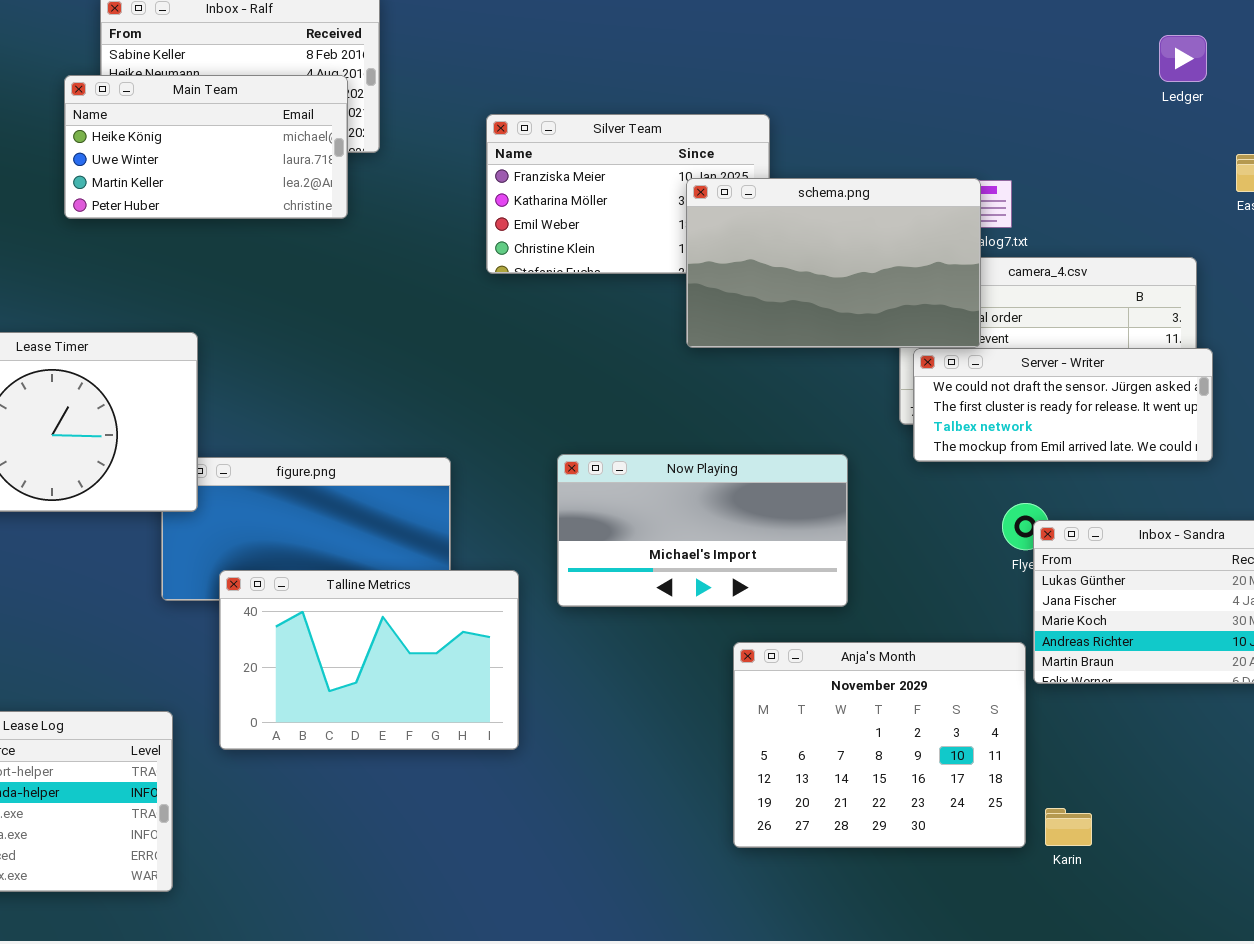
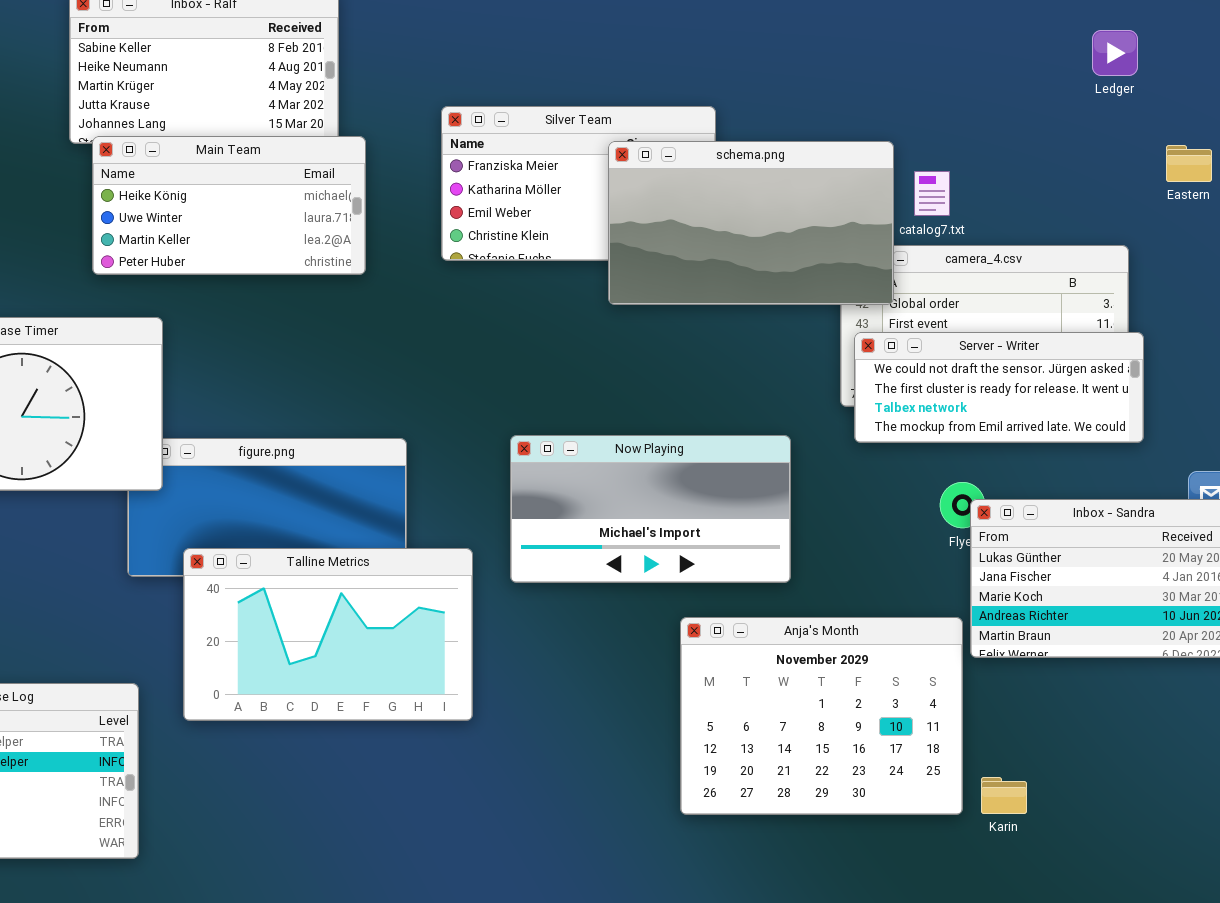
Main Team: [64,75,348,219] -> [92,136,366,275], moved
schema.png: [686,178,981,348] -> [608,141,894,305], moved

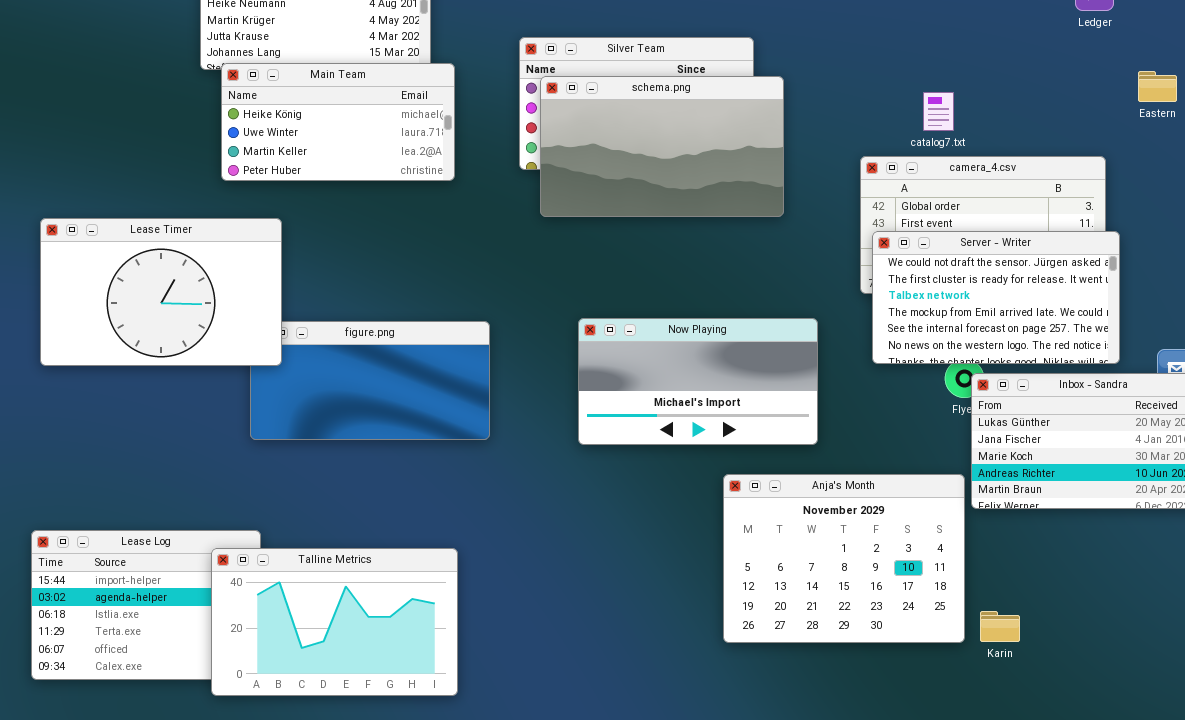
schema.png: [608,141,894,305] -> [540,76,784,217], moved
Server - Writer: [854,332,1144,443] -> [872,231,1120,364], resized
Talline Metrics: [183,548,473,721] -> [211,548,458,696], moved

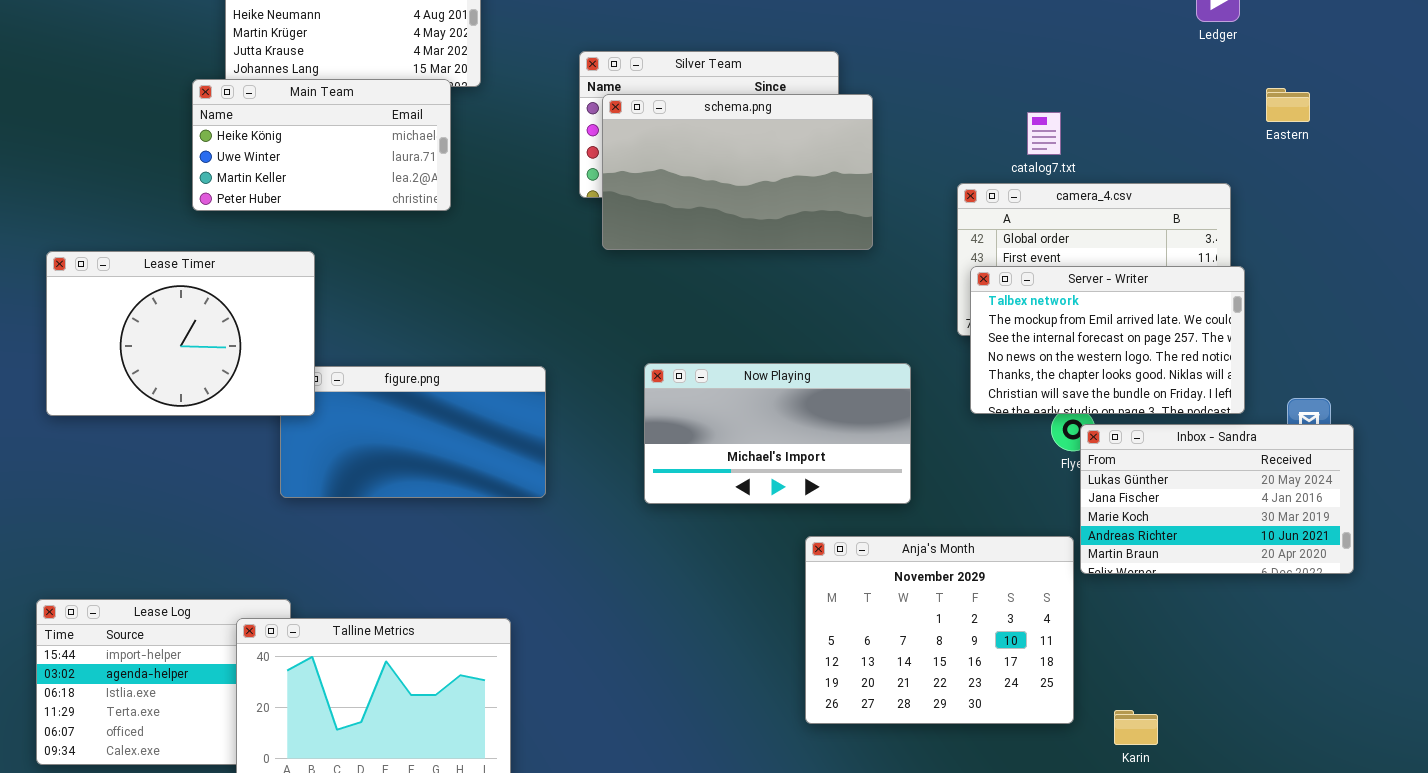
Main Team: [221,63,455,181] -> [192,79,451,211], moved
Server - Writer: [872,231,1120,364] -> [970,266,1245,414], scrolled down 2 rows
Karin: [980,611,1020,642] -> [1114,710,1158,745], moved

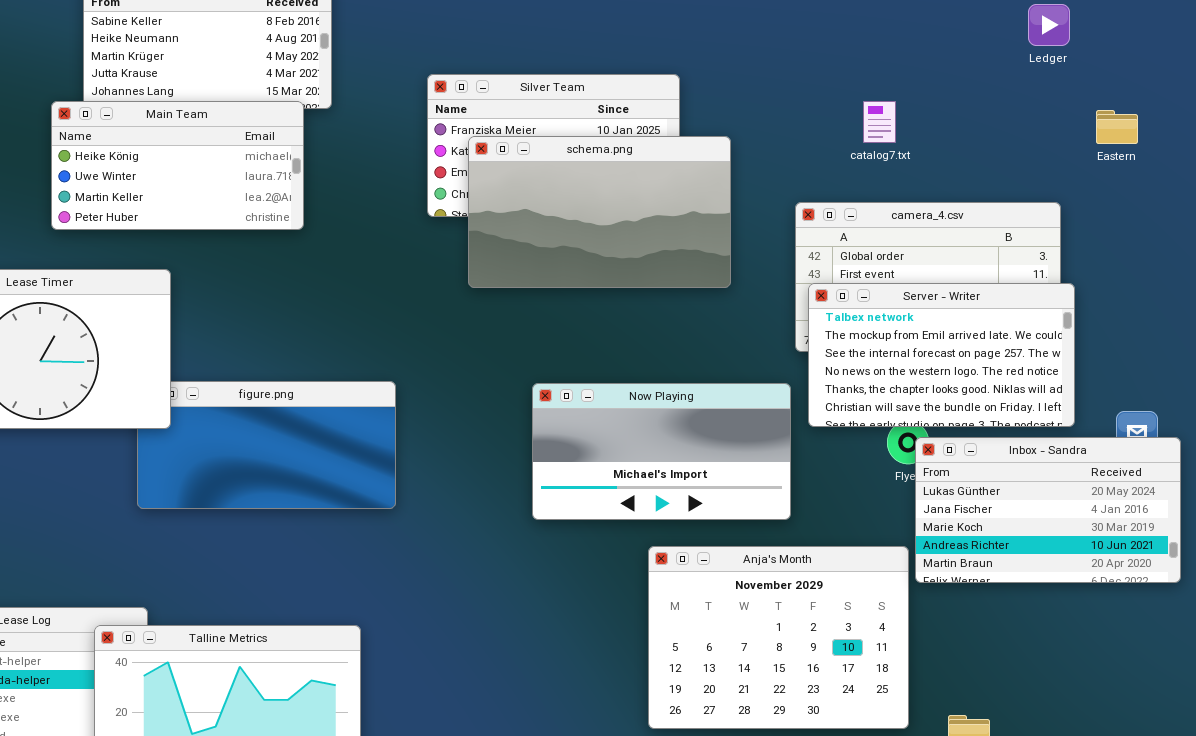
schema.png: [602,94,873,250] -> [468,136,731,288], moved
catalog7.txt: [1027,112,1061,155] -> [863,101,896,143], moved
Now Playing: [644,363,911,504] -> [532,383,791,520], moved

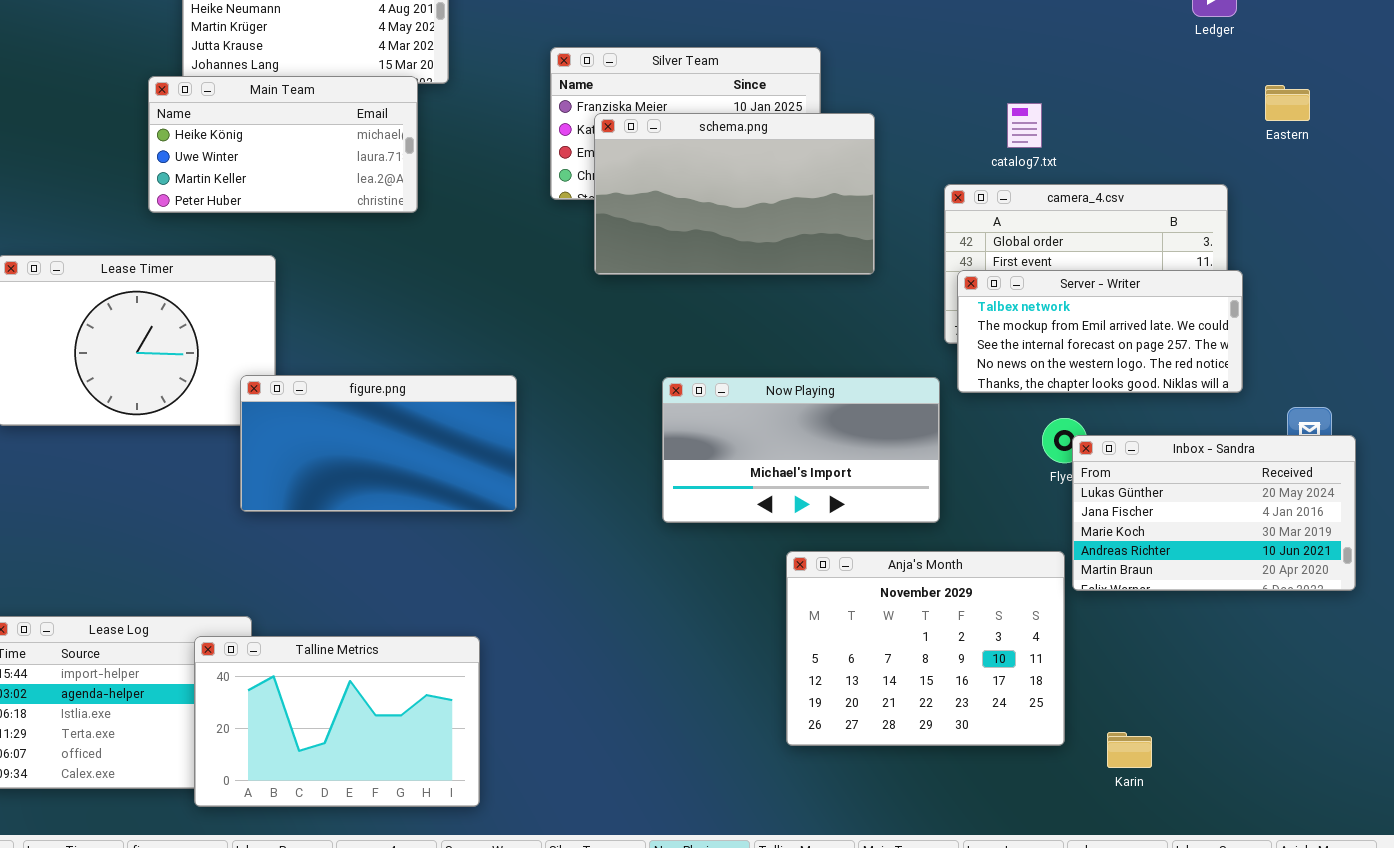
catalog7.txt: [863,101,896,143] -> [1007,103,1042,148], moved
Server - Writer: [808,283,1075,427] -> [957,270,1243,393], resized
figure.png: [137,381,396,509] -> [240,375,517,512], raised

